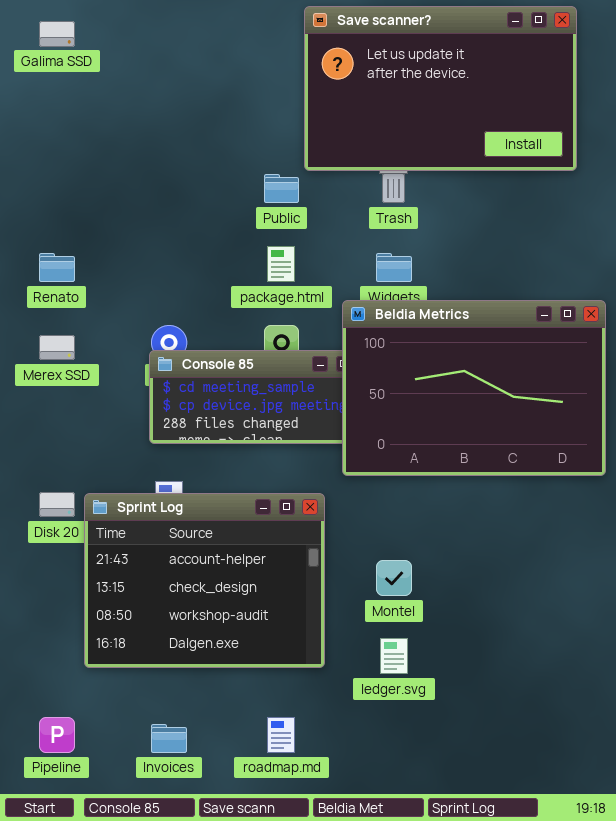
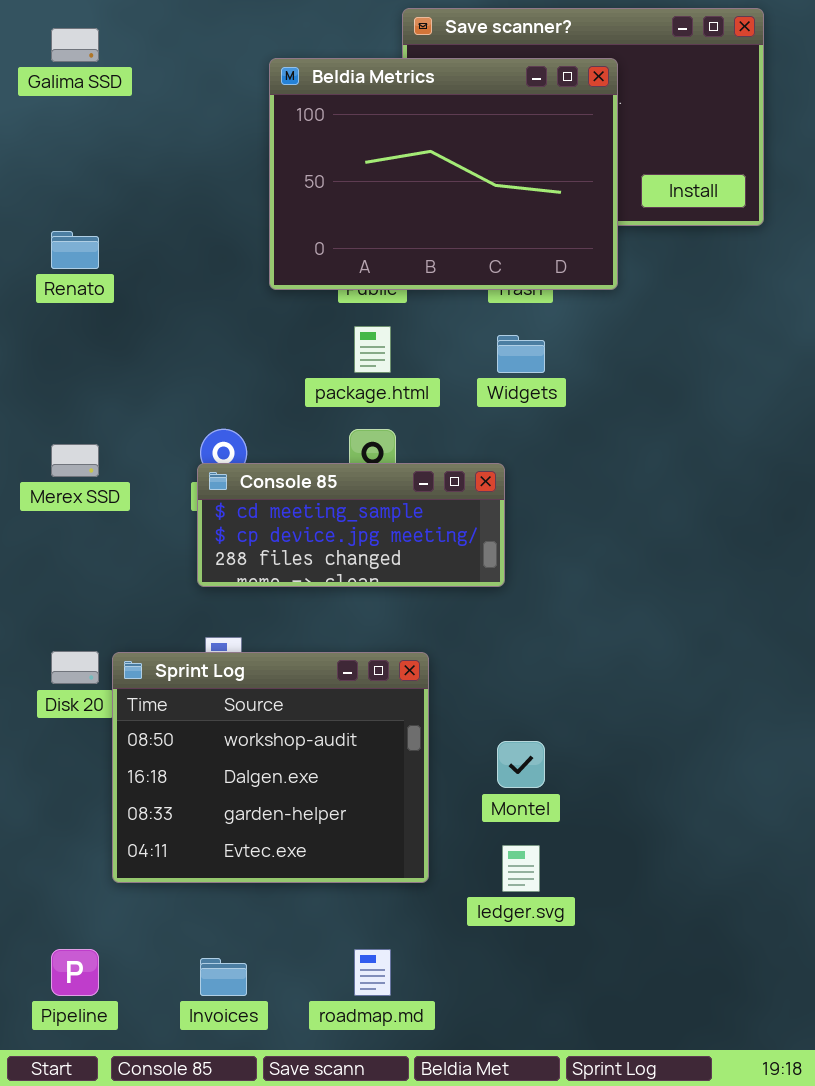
Renato: [39,253,75,282] -> [51,231,99,269], moved
Beldia Metrics: [342,300,606,476] -> [269,58,618,290], moved
Sprint Log: [84,493,325,668] -> [112,652,429,883], scrolled down 2 rows

